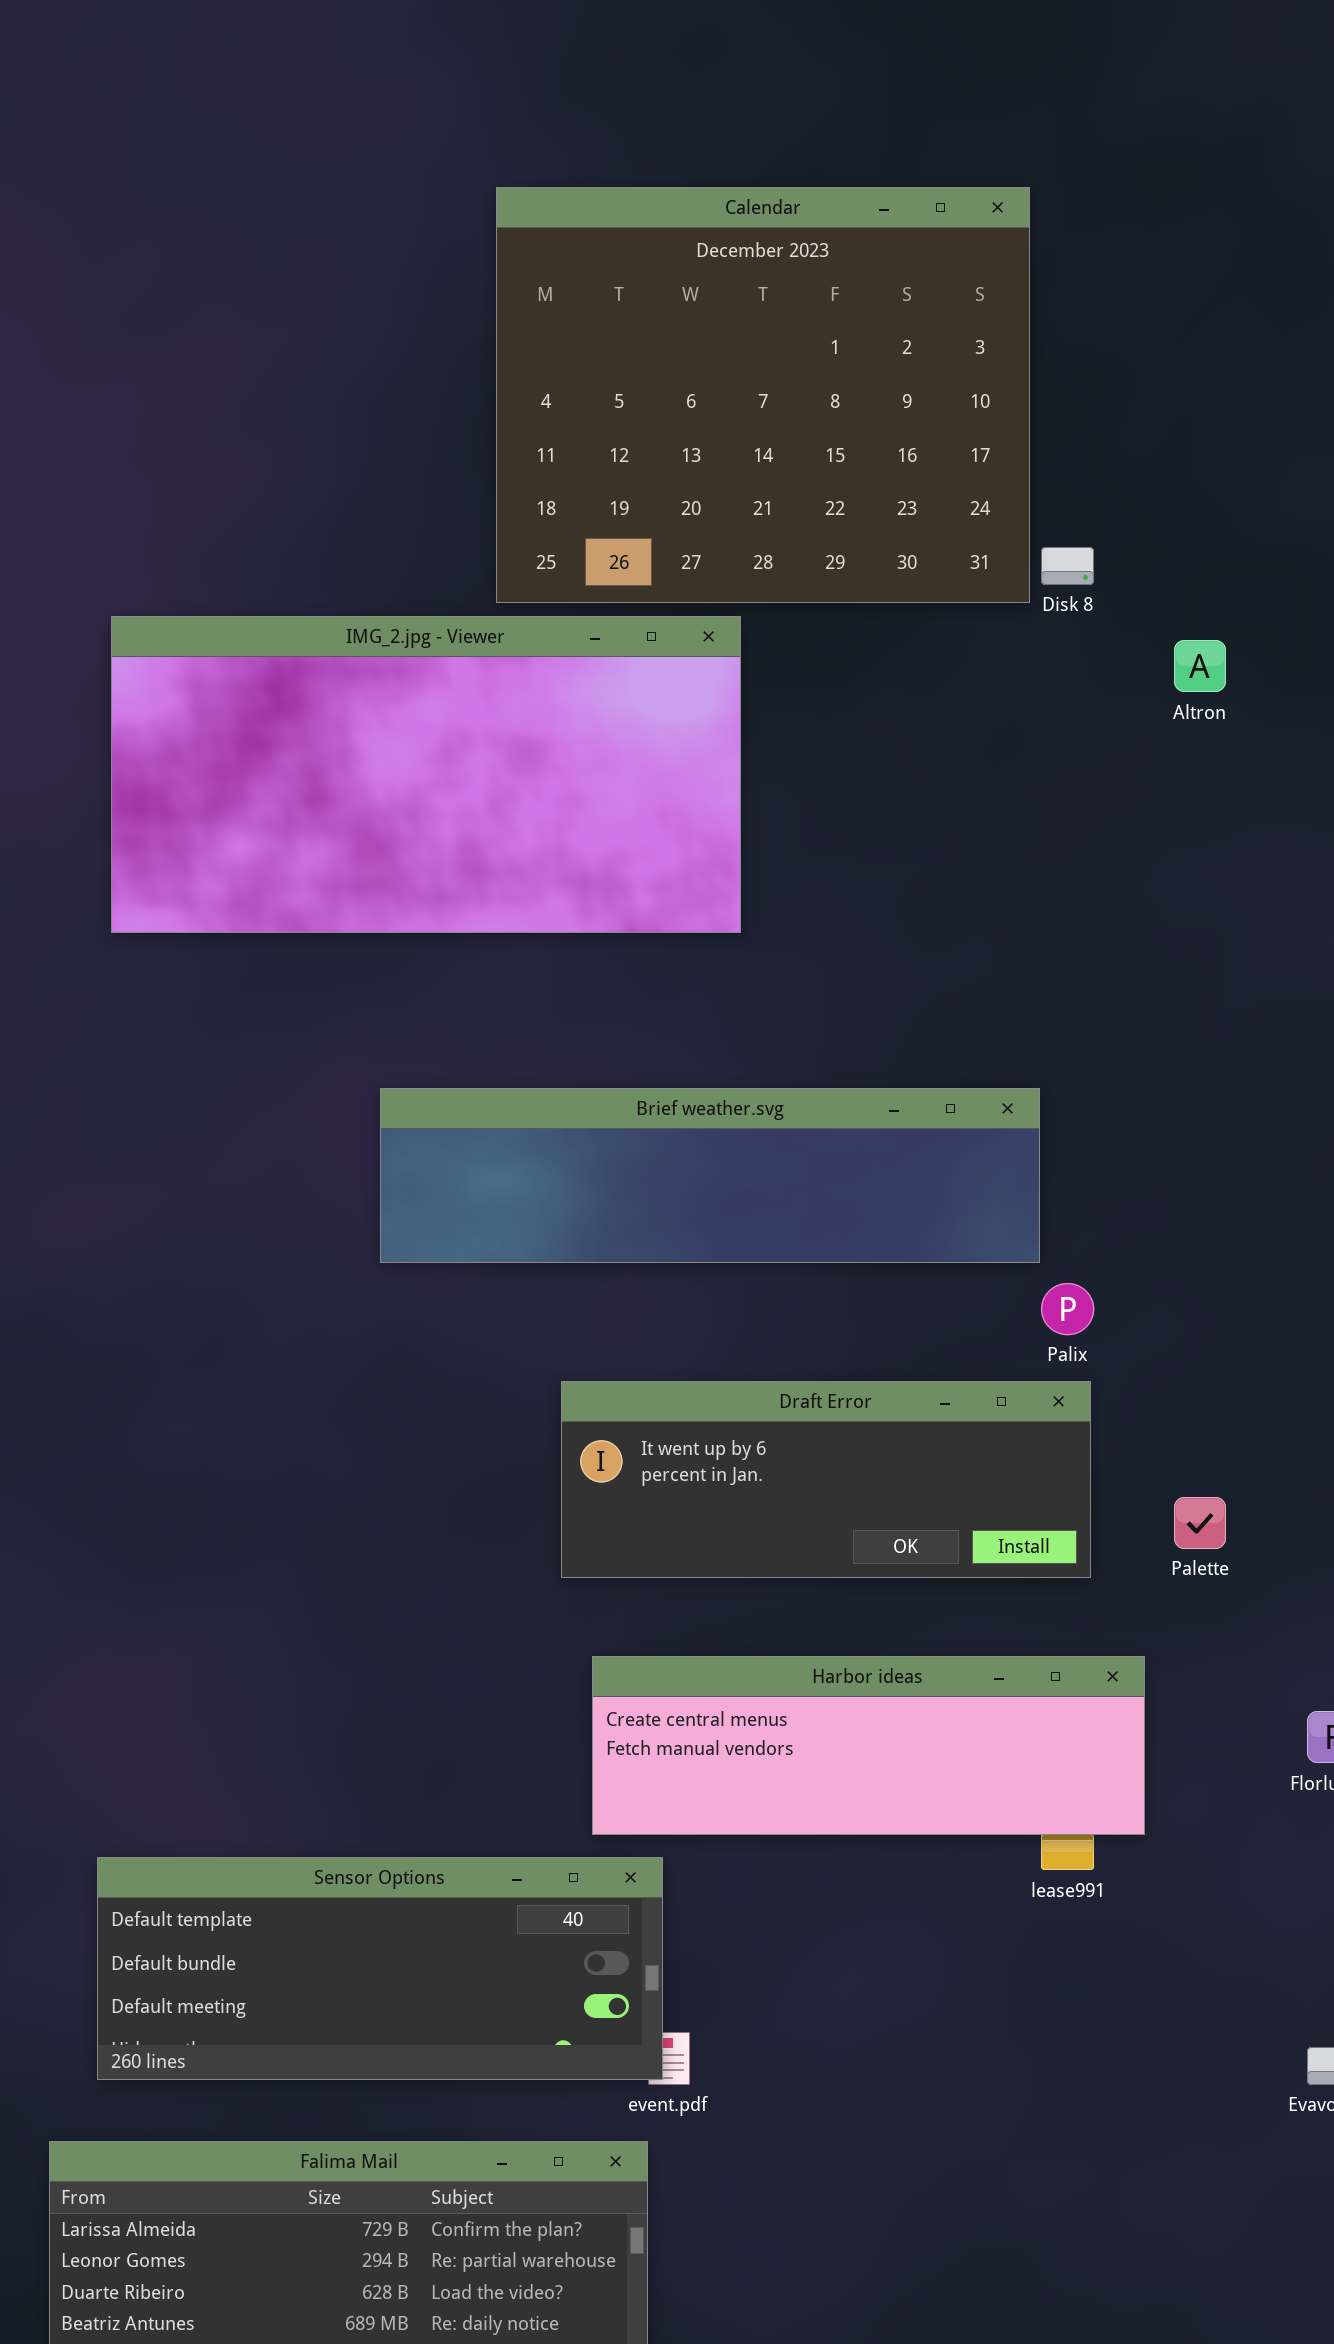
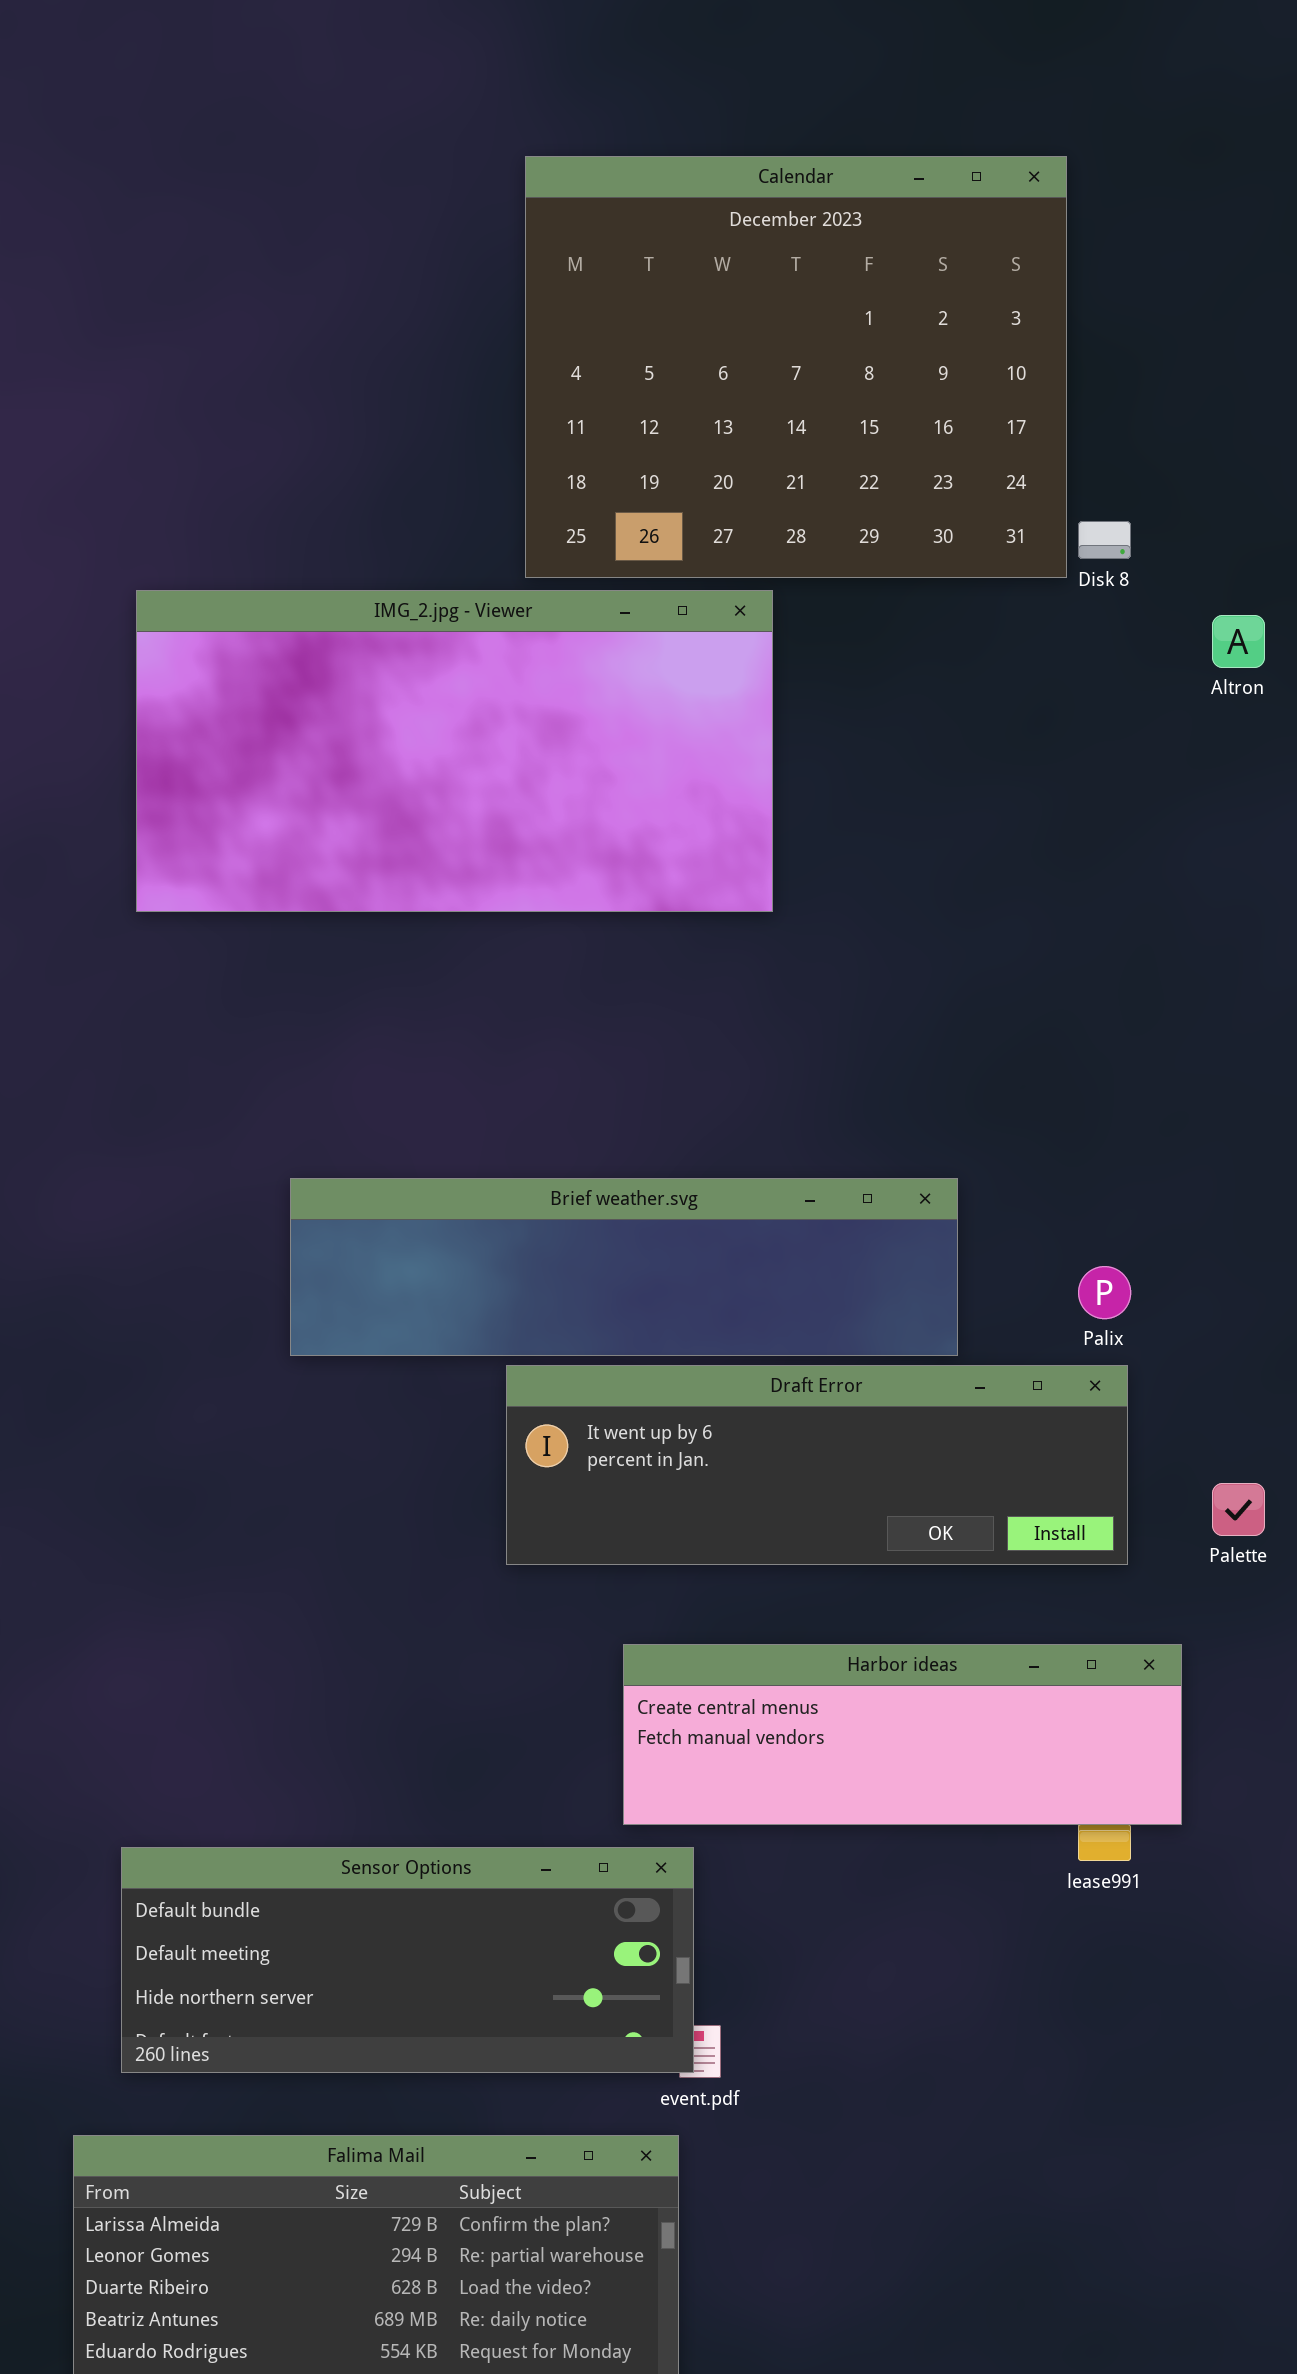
Brief weather.svg: [380,1088,1040,1263] -> [290,1178,958,1356], moved
Draft Error: [561,1381,1091,1578] -> [506,1365,1128,1565], resized
Sensor Options: [97,1857,663,2080] -> [121,1847,694,2073], scrolled down 1 row

